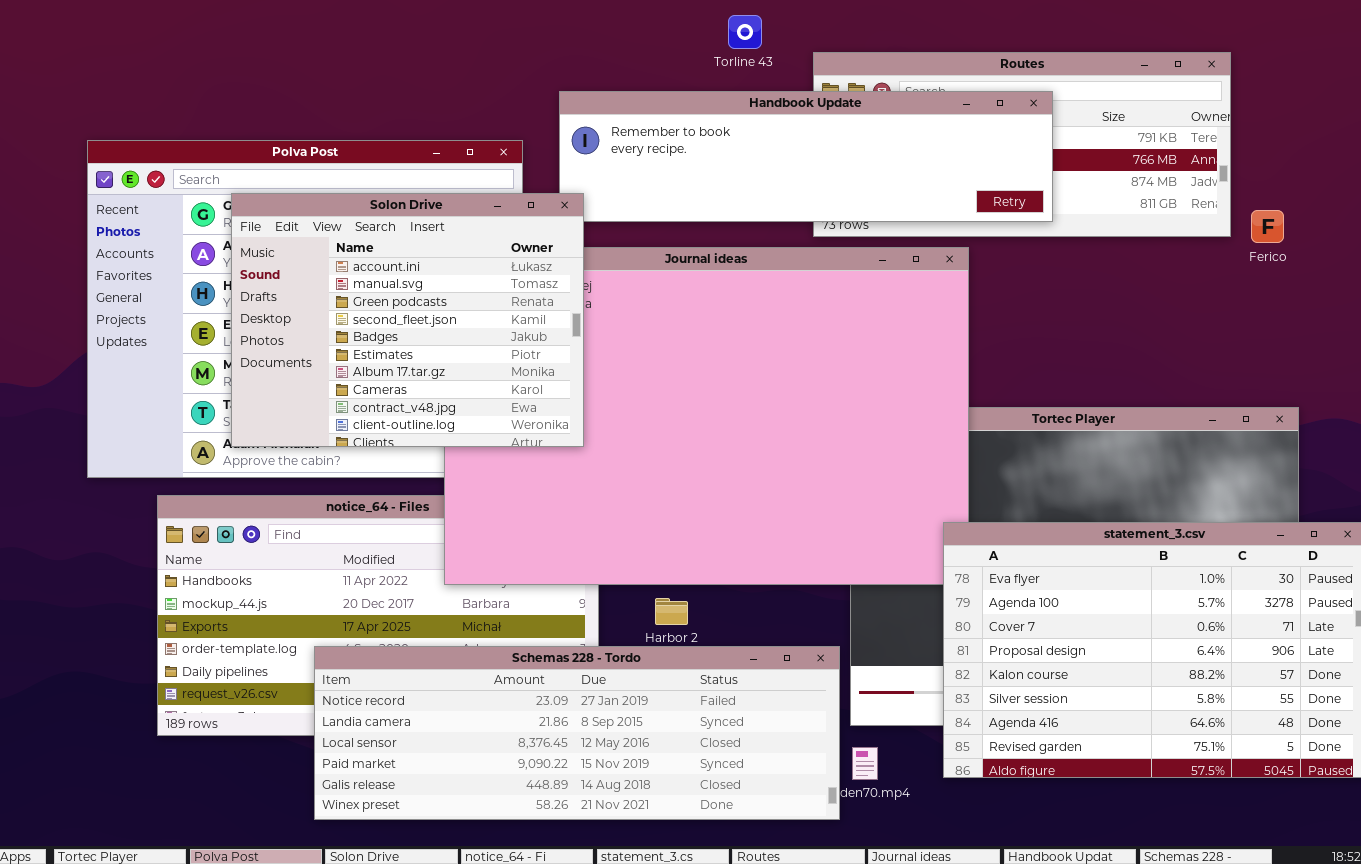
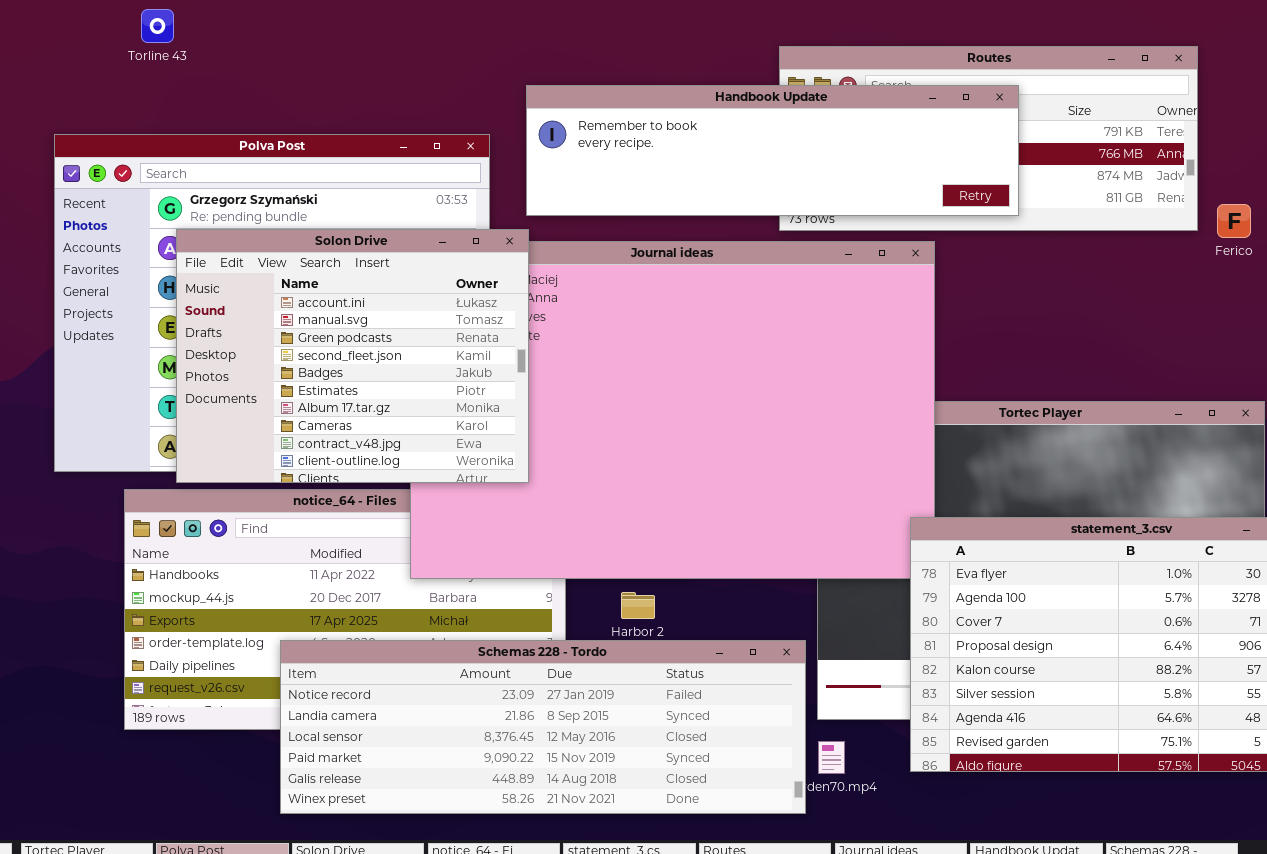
Torline 43: [728,15,762,49] -> [141,9,174,43], moved
Solon Drive: [231,193,584,447] -> [176,229,529,483], moved

